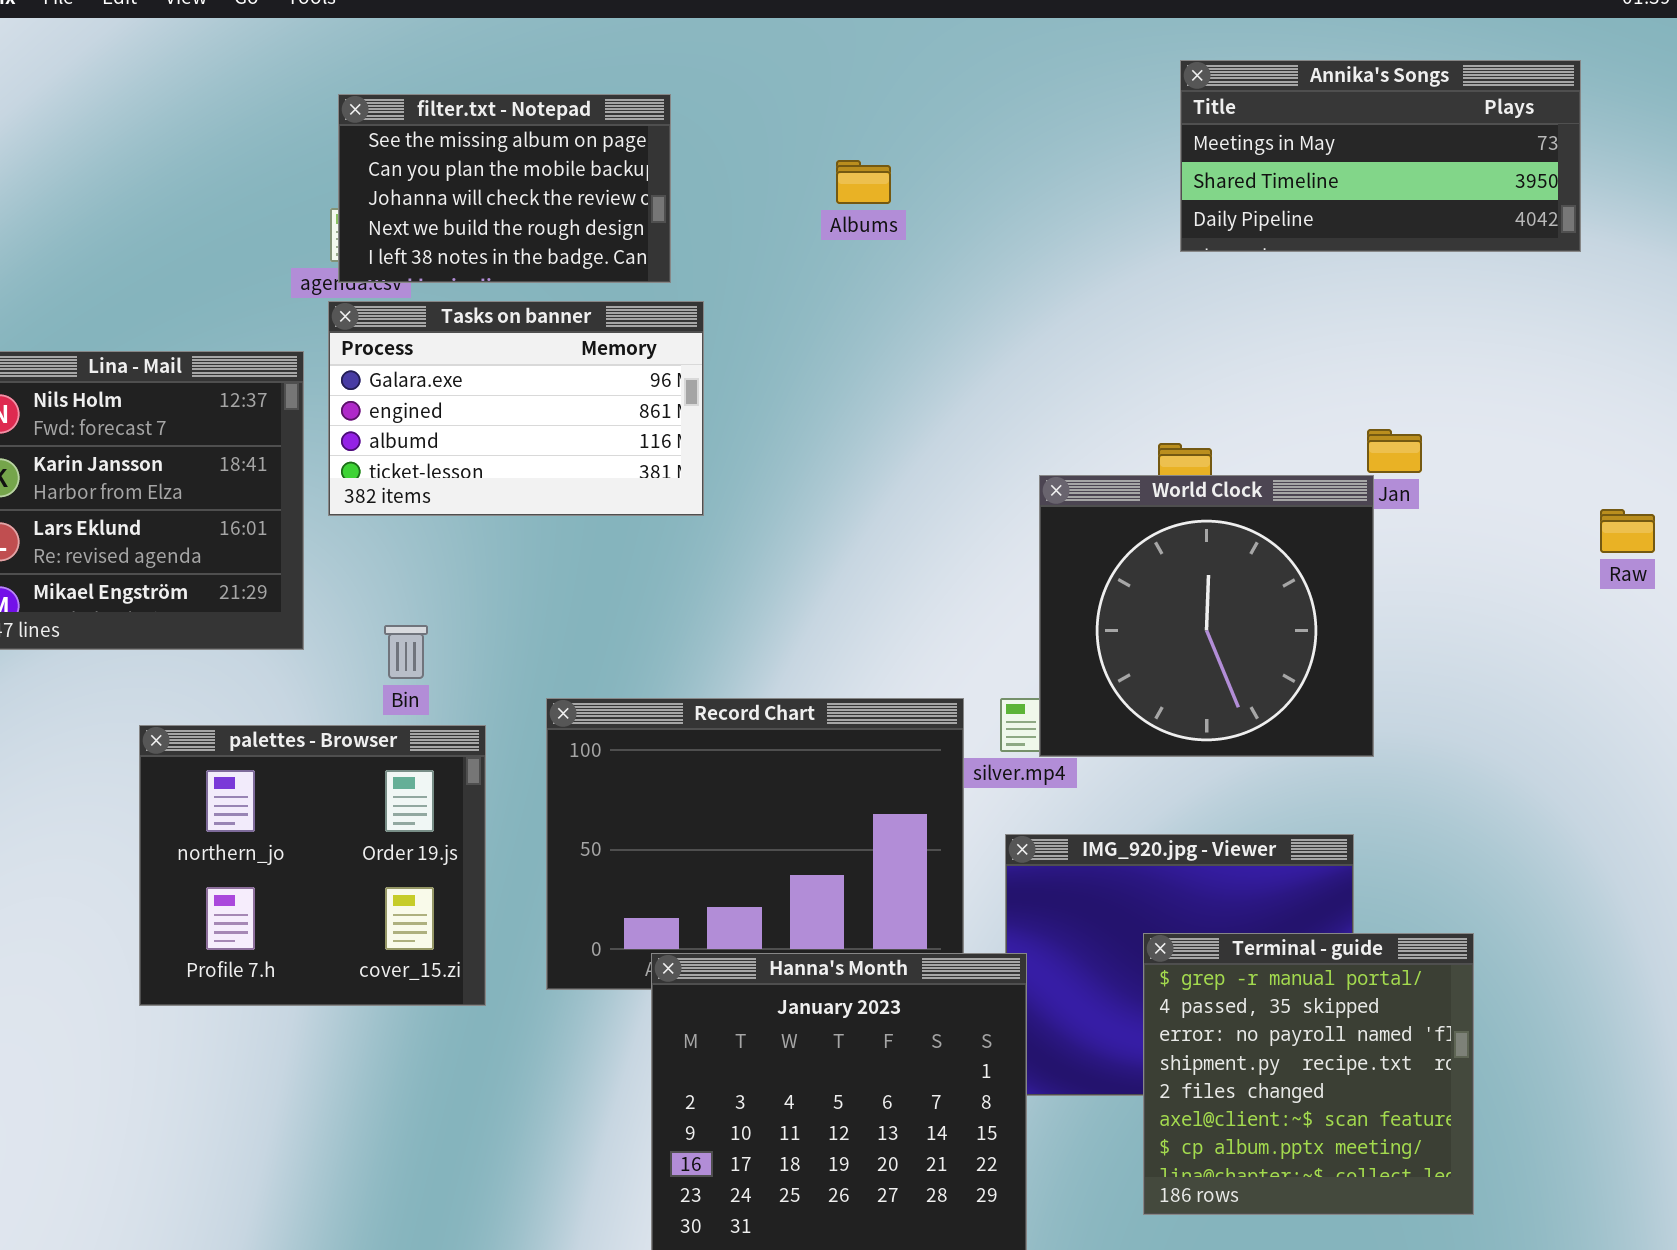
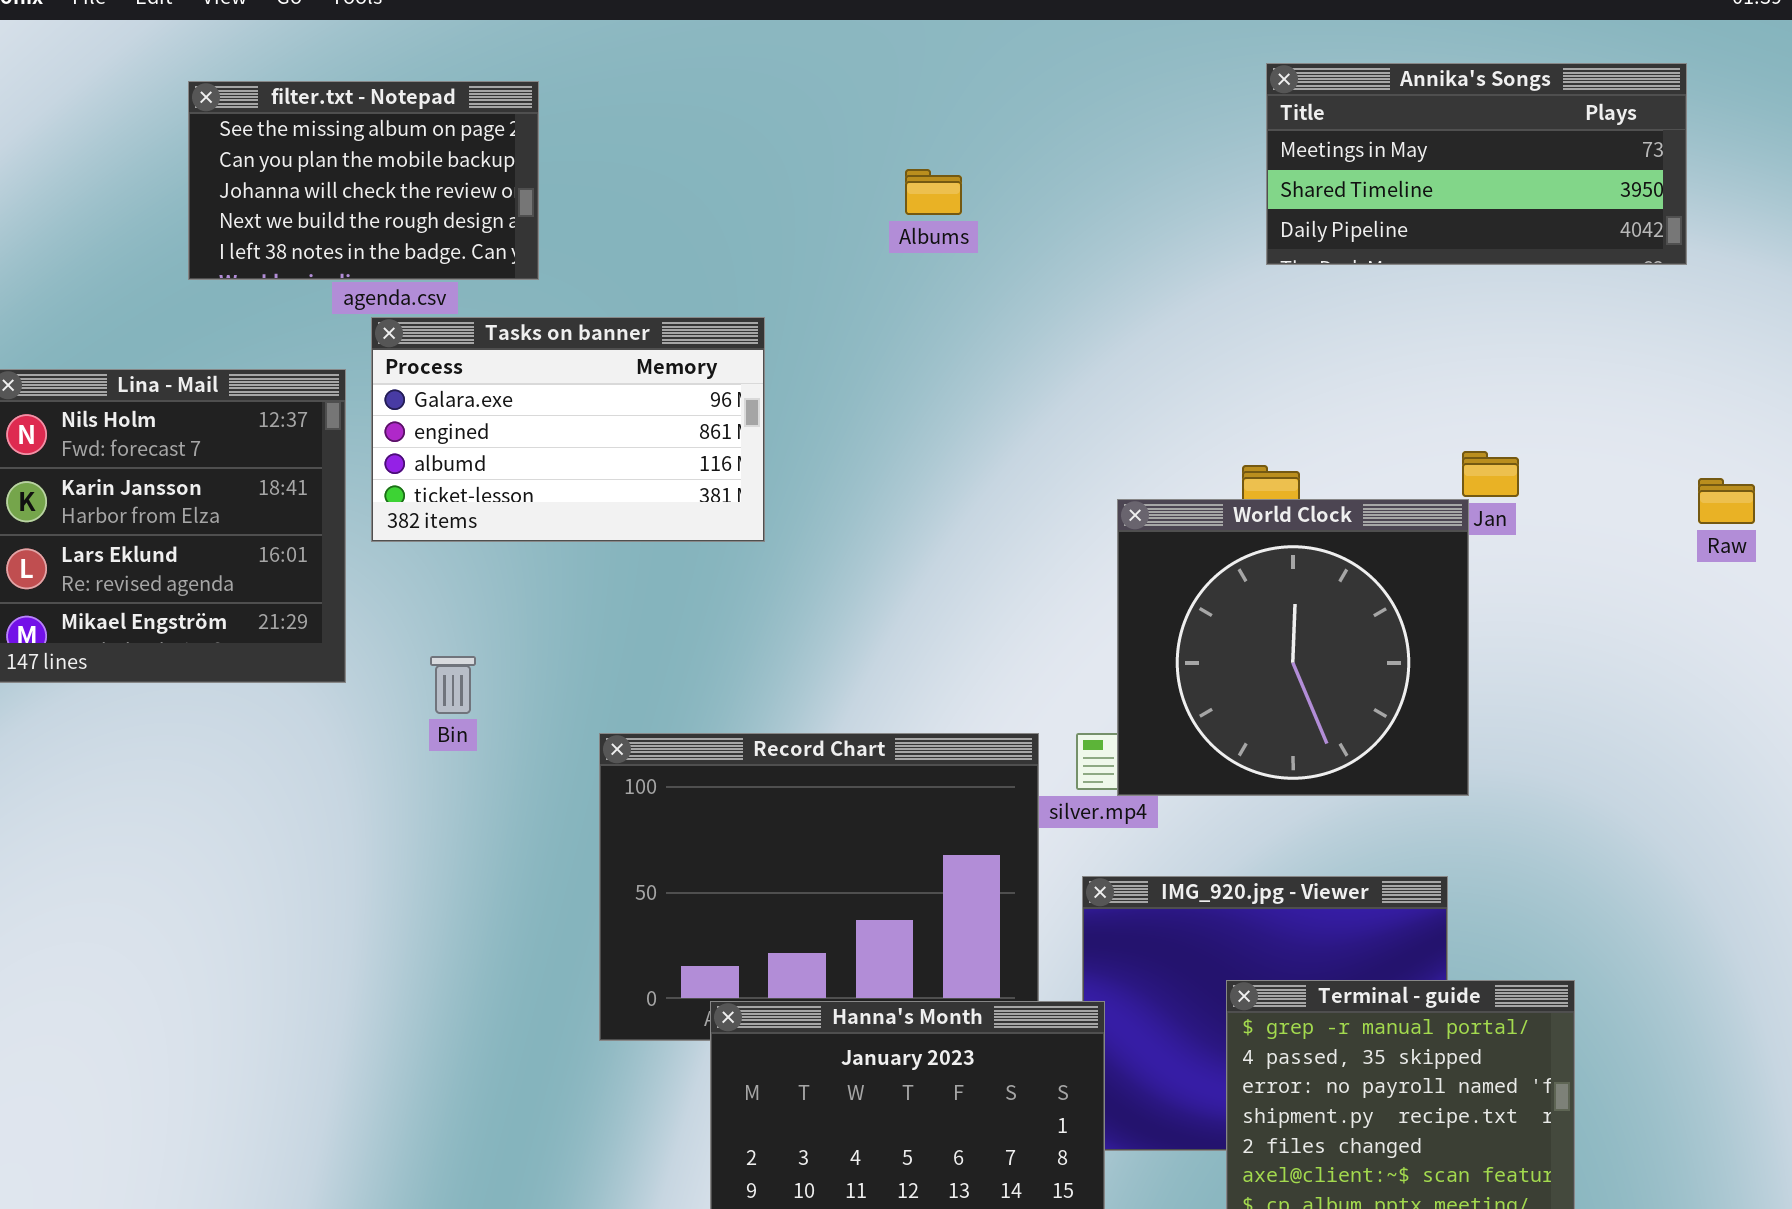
filter.txt - Notepad: [338,94,671,283] -> [188,81,539,280], moved
Raw: [1600,509,1655,553] -> [1698,478,1755,524], moved
palettes - Browser: [139,725,486,1006] -> none, closed

